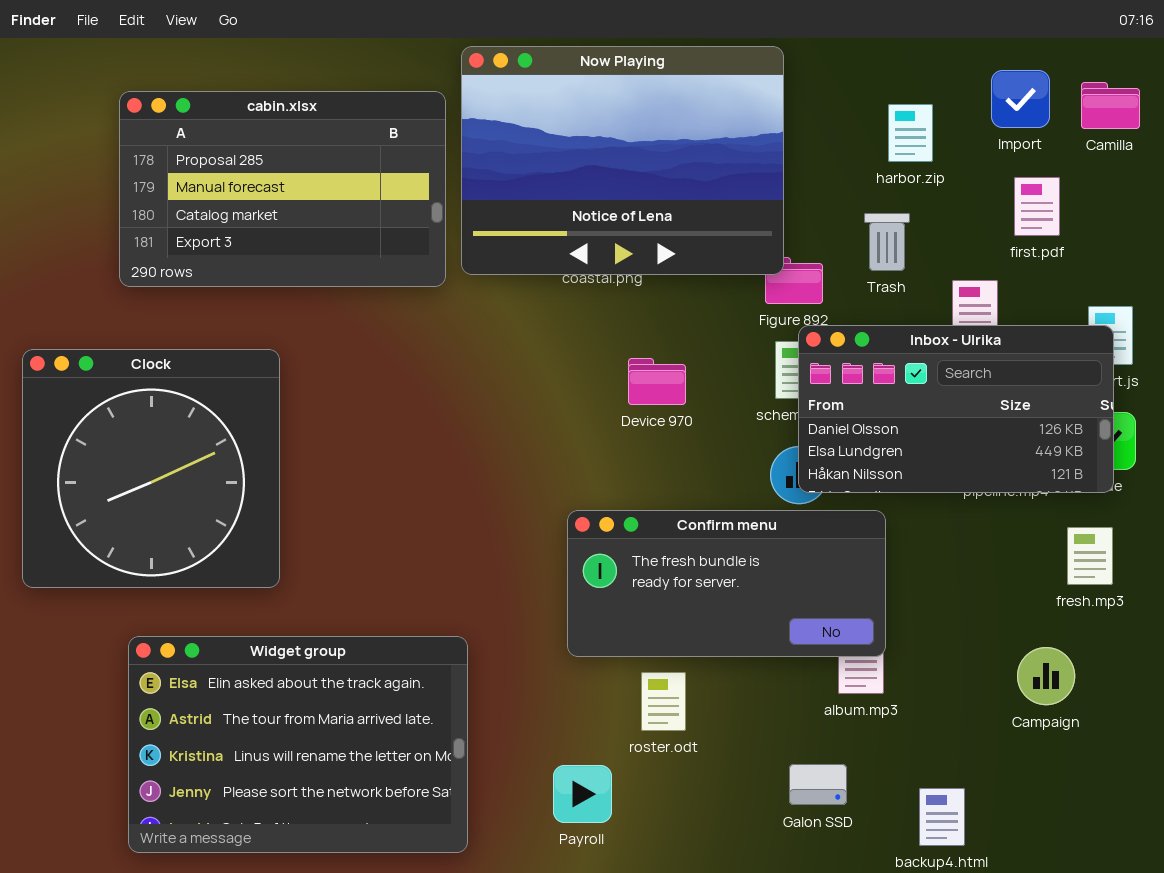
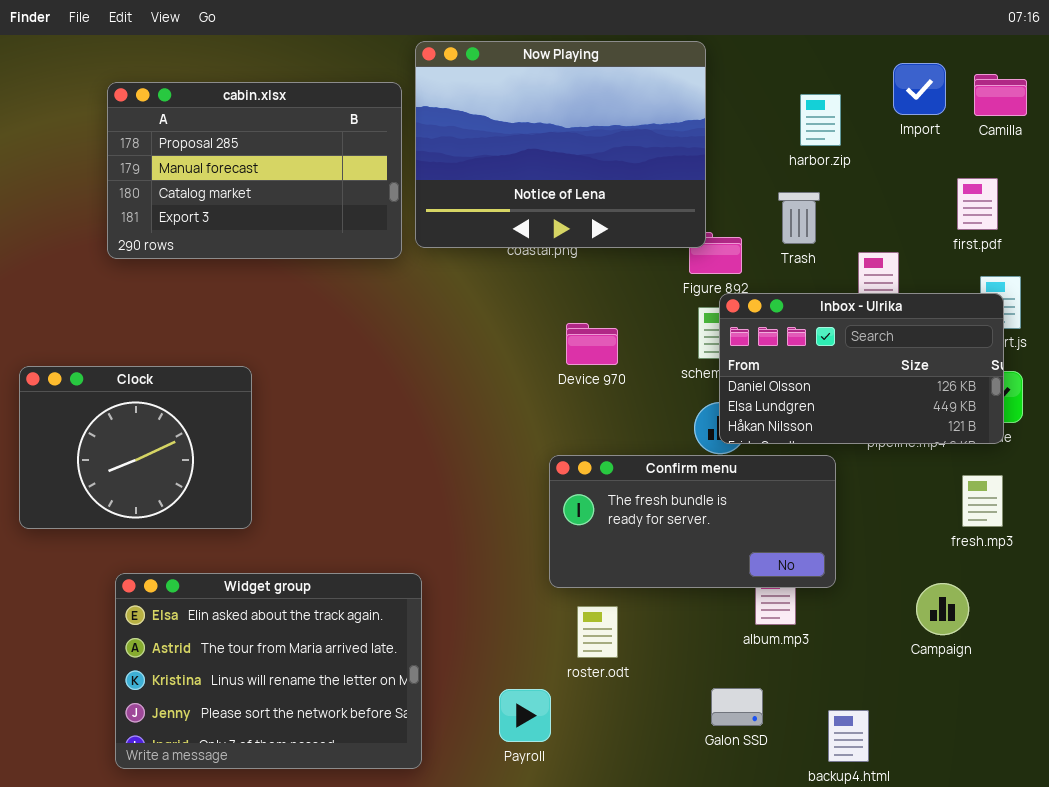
first.pdf: [1014,177,1060,236] -> [957,178,998,230], moved
Clock: [22,349,280,588] -> [19,366,252,529], resized
Confirm menu: [567,510,886,657] -> [549,455,836,588], moved

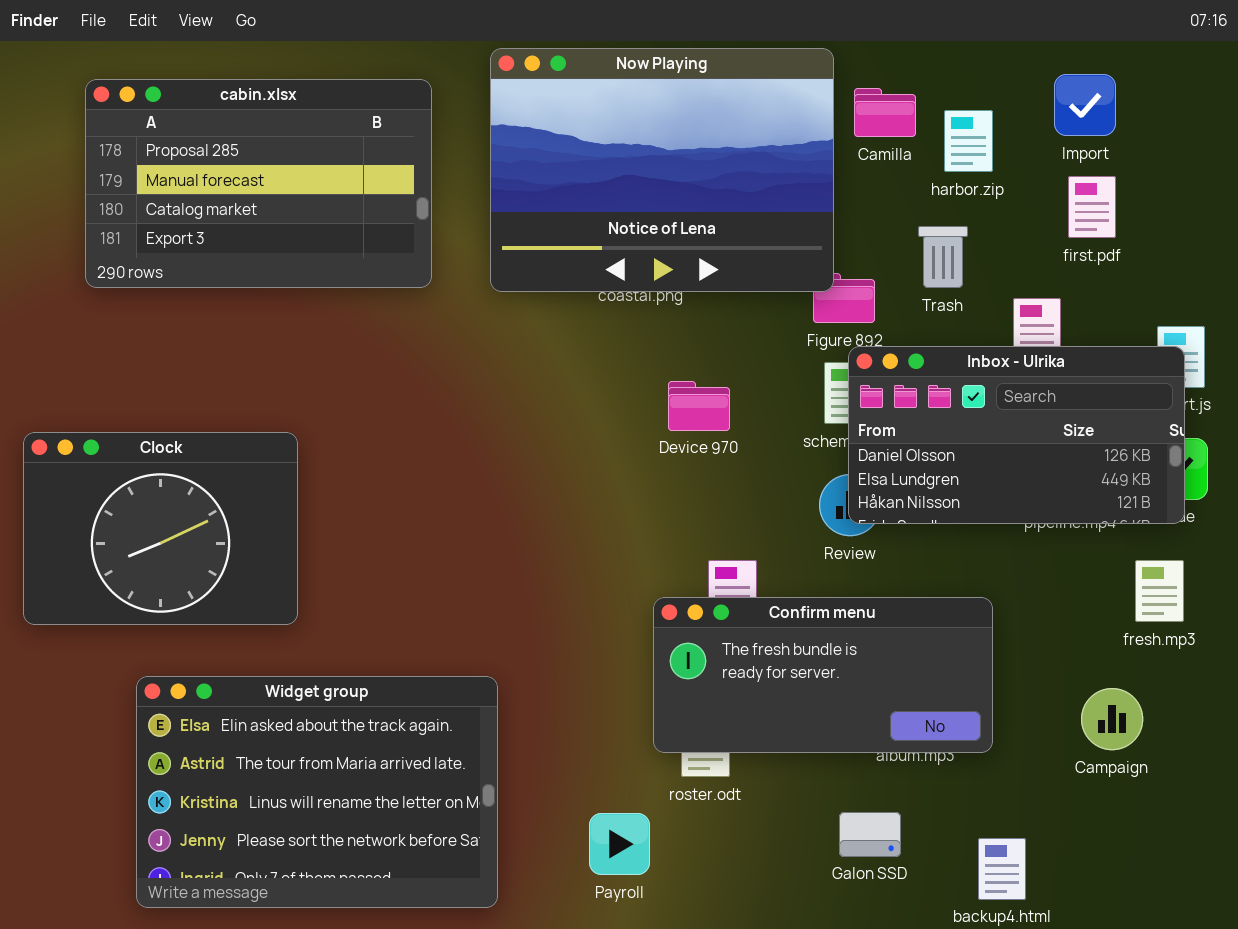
Camilla: [974,74,1027,116] -> [854,88,916,137], moved
cabin.xlsx: [107,82,402,259] -> [85,79,432,288], moved
first.pdf: [957,178,998,230] -> [1068,176,1116,238], moved
Confirm menu: [549,455,836,588] -> [653,597,993,753], moved

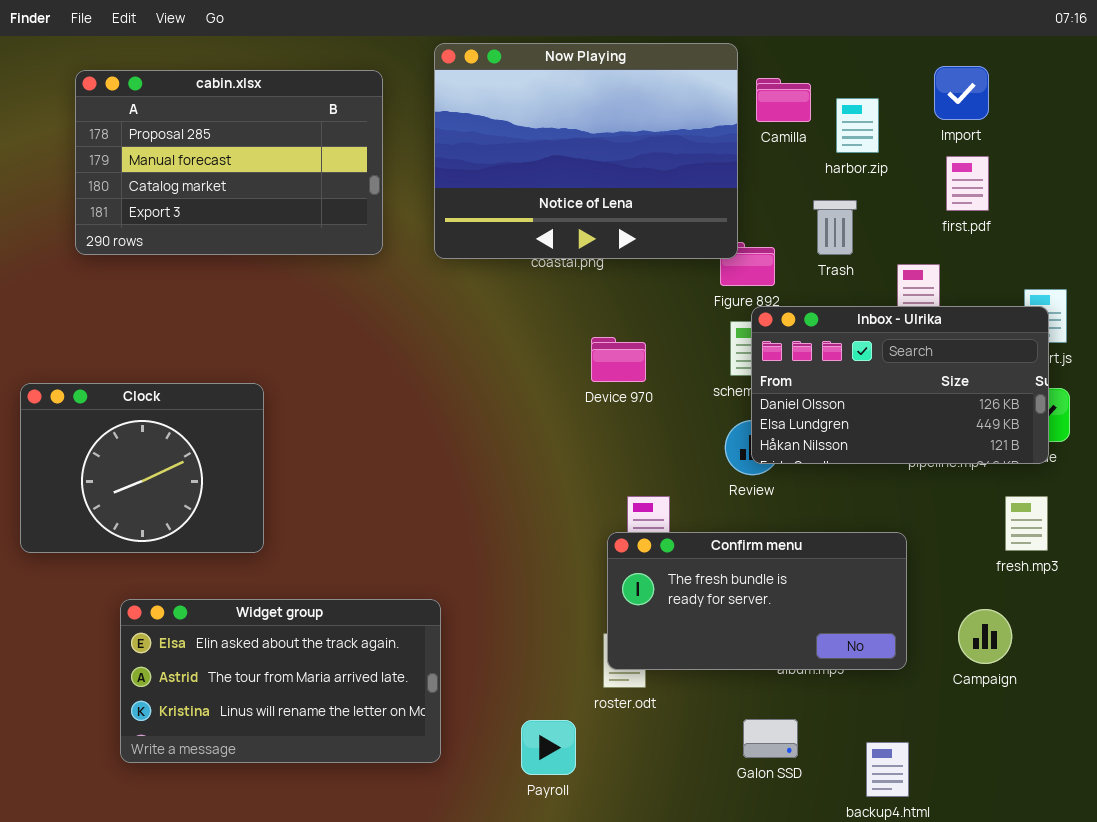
Confirm menu: [653,597,993,753] -> [607,532,907,670], moved
Widget group: [136,676,498,908] -> [120,599,441,763], resized

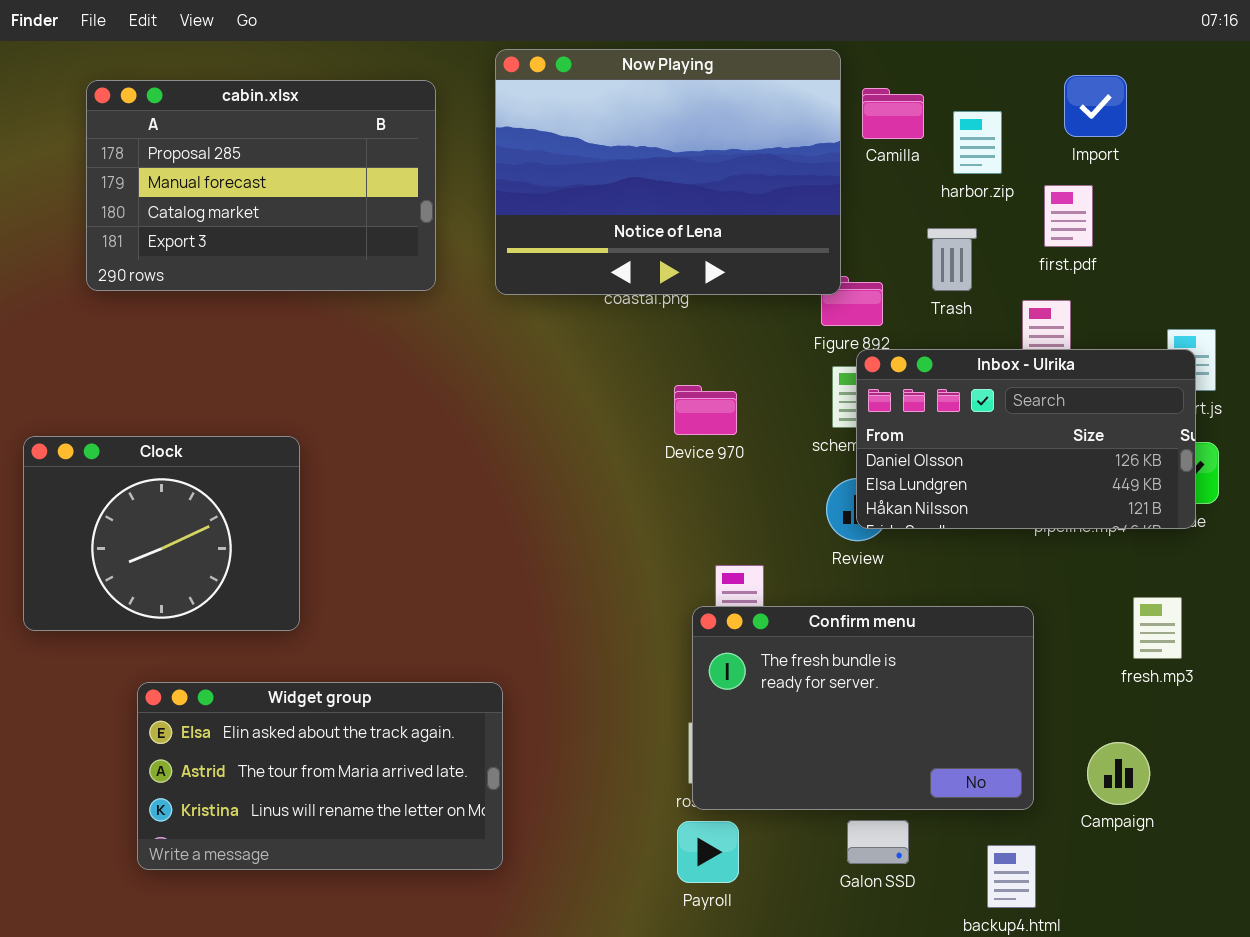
first.pdf: [946,156,989,211] -> [1044,185,1093,247], moved
fresh.mp3: [1005,496,1048,551] -> [1133,597,1182,659], moved
Confirm menu: [607,532,907,670] -> [692,606,1034,810], resized
Campaign: [958,609,1012,664] -> [1087,742,1150,805], moved
Payroll: [521,720,576,775] -> [677,821,739,883], moved

